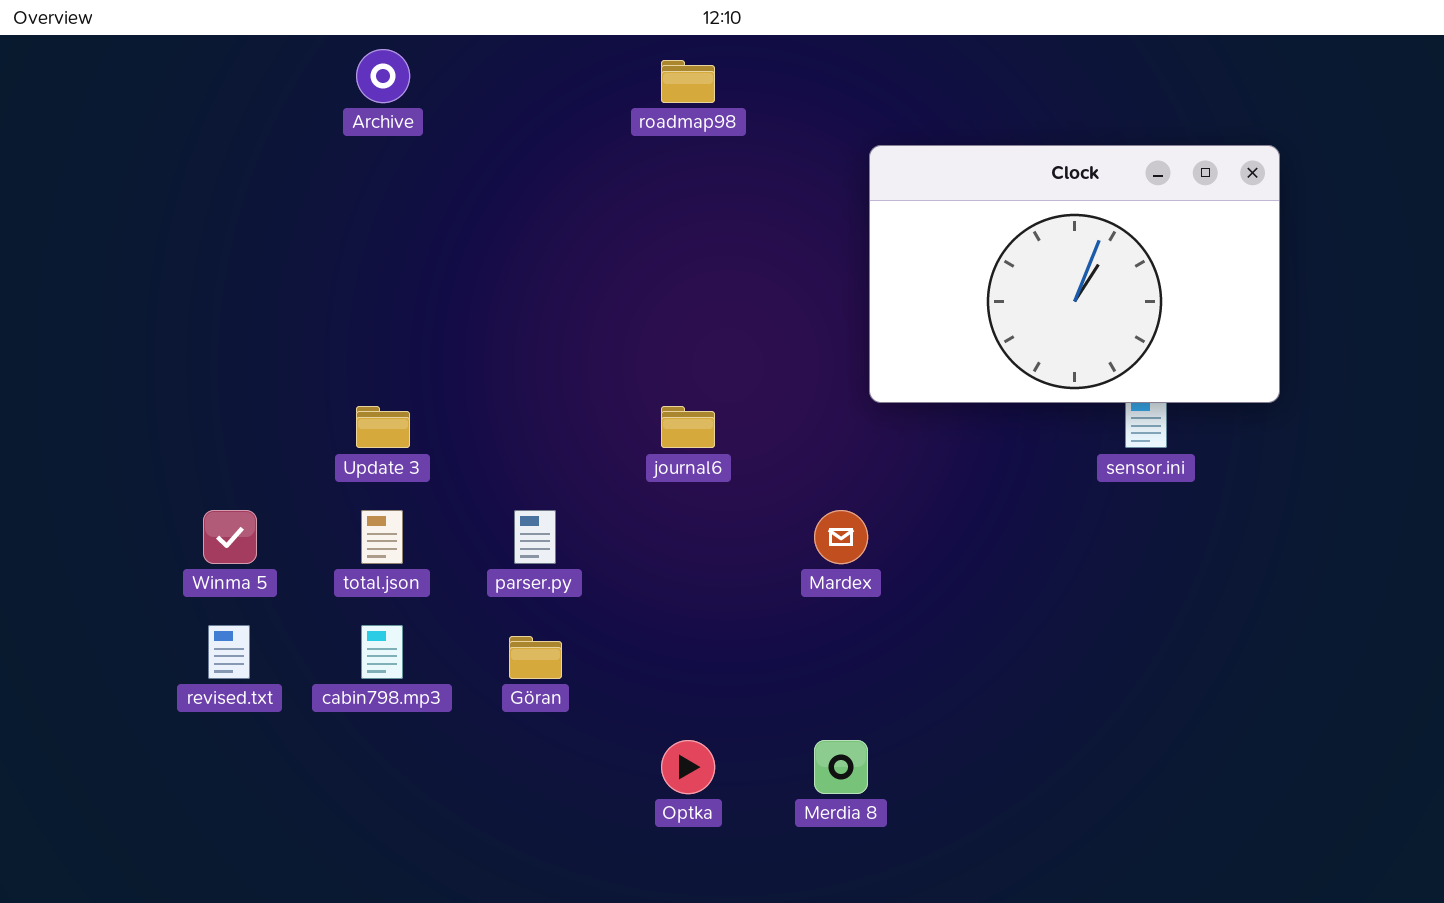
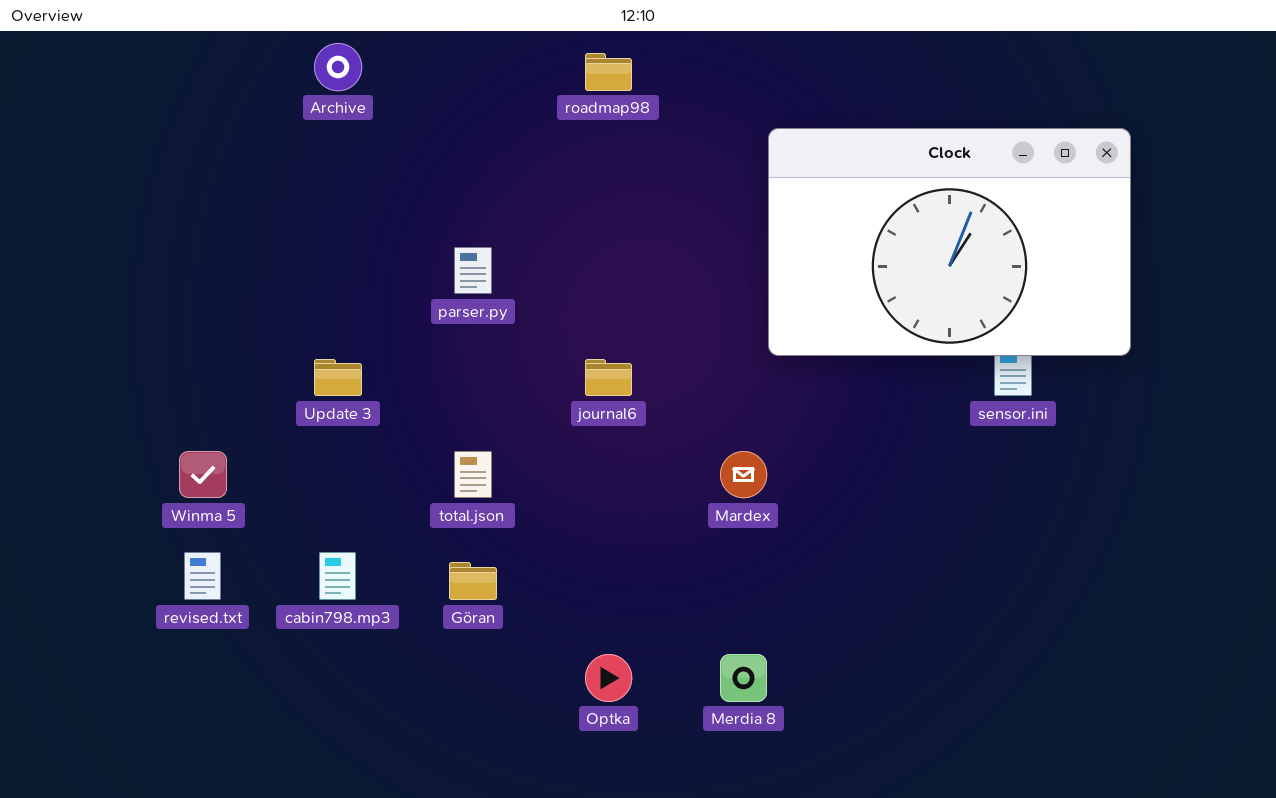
total.json: [361,510,403,564] -> [454,451,492,498], moved
parser.py: [514,510,556,564] -> [454,247,492,294], moved

